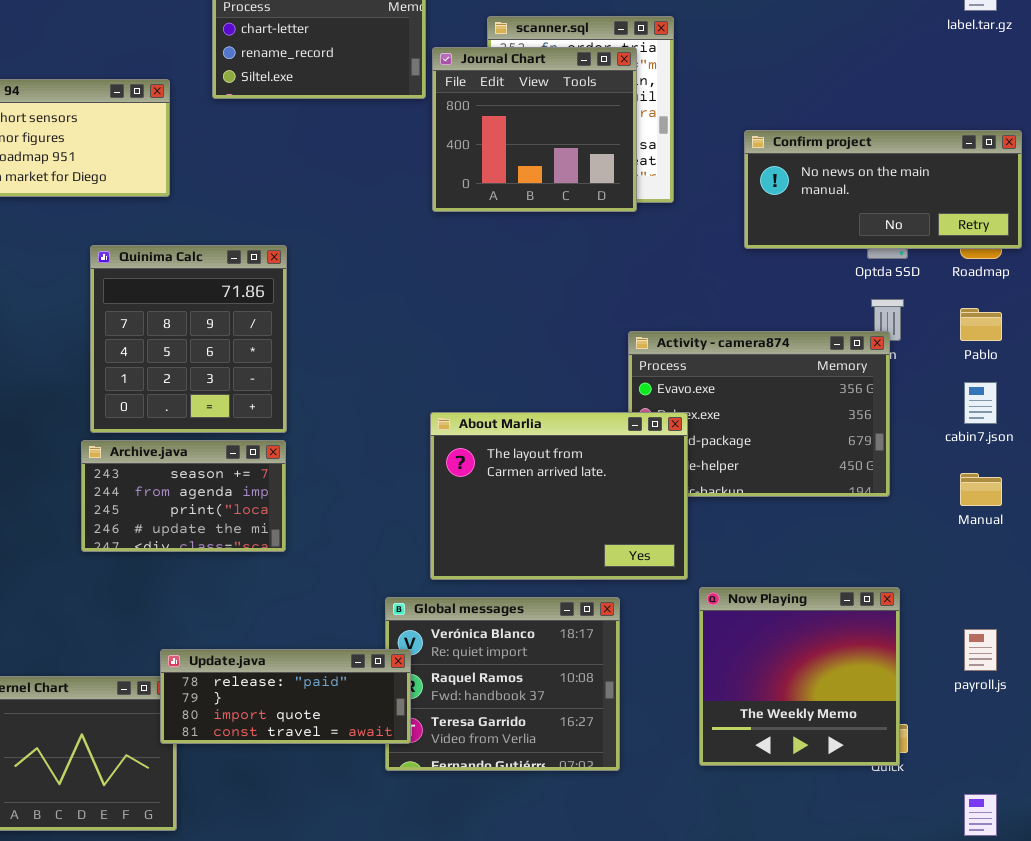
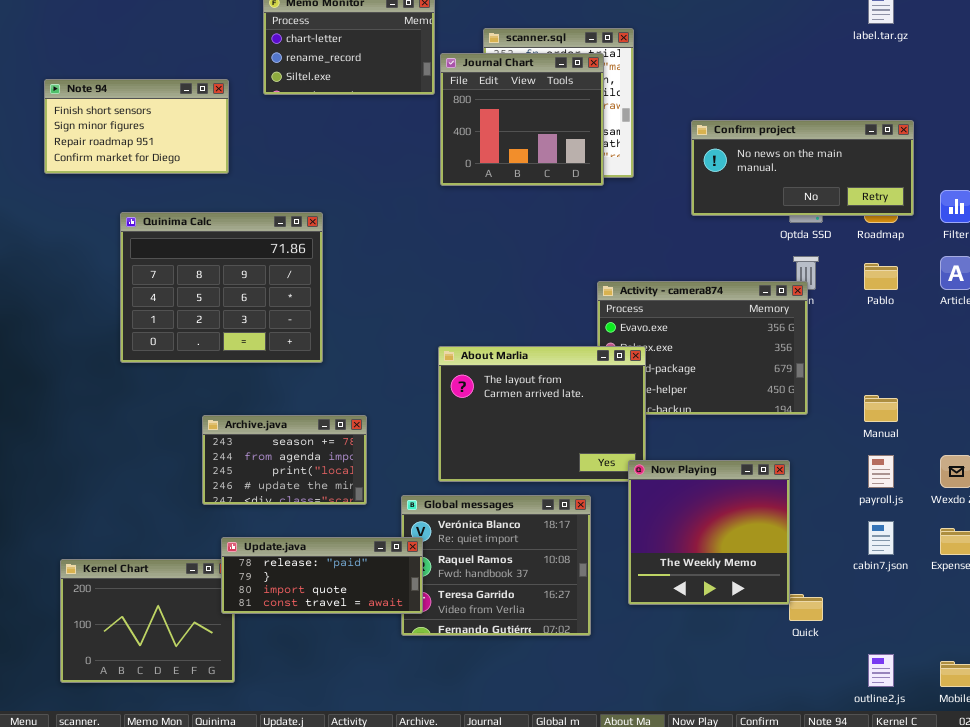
Quinima Calc: [90,245,287,433] -> [120,212,323,363], resized
cabin7.json: [964,382,997,424] -> [868,521,894,555], moved
Archive.java: [81,440,286,552] -> [202,415,367,505], moved
Now Playing: [699,587,900,766] -> [628,460,790,605], moved
payroll.js: [964,629,997,671] -> [868,455,894,488], moved

